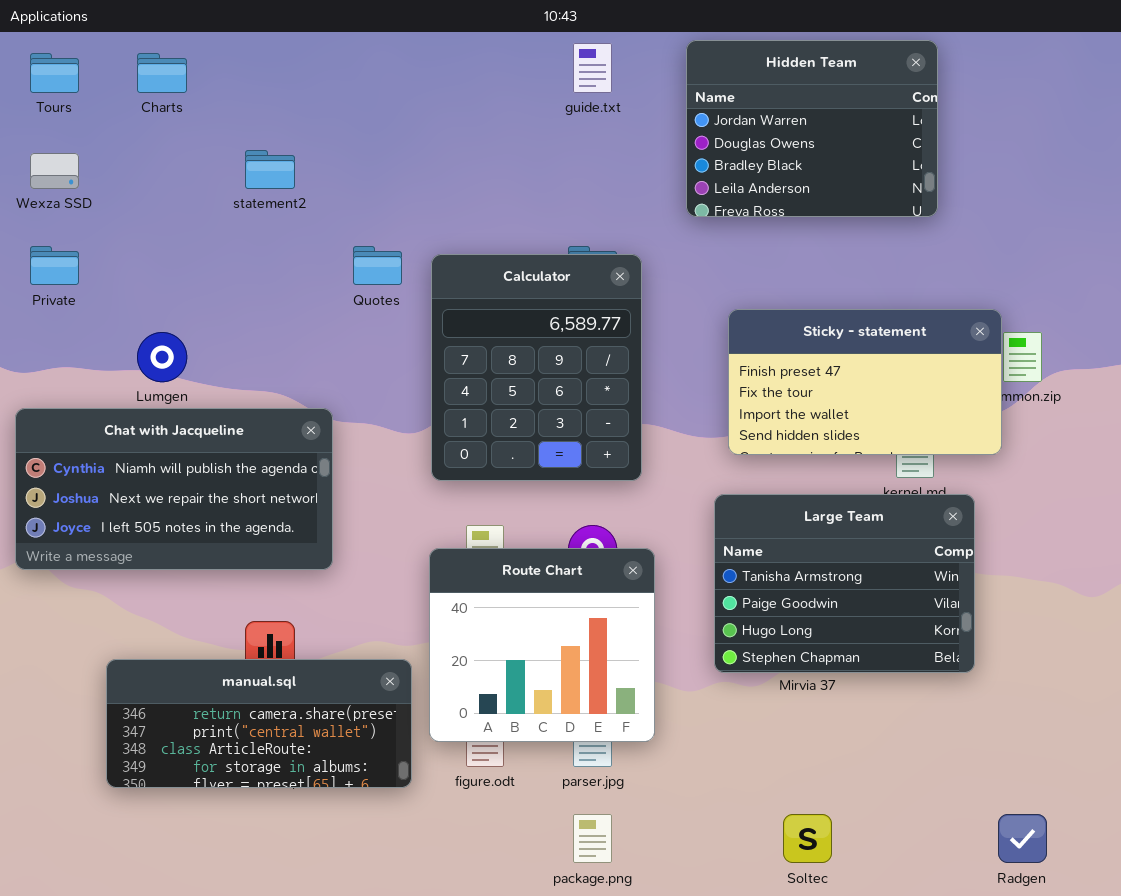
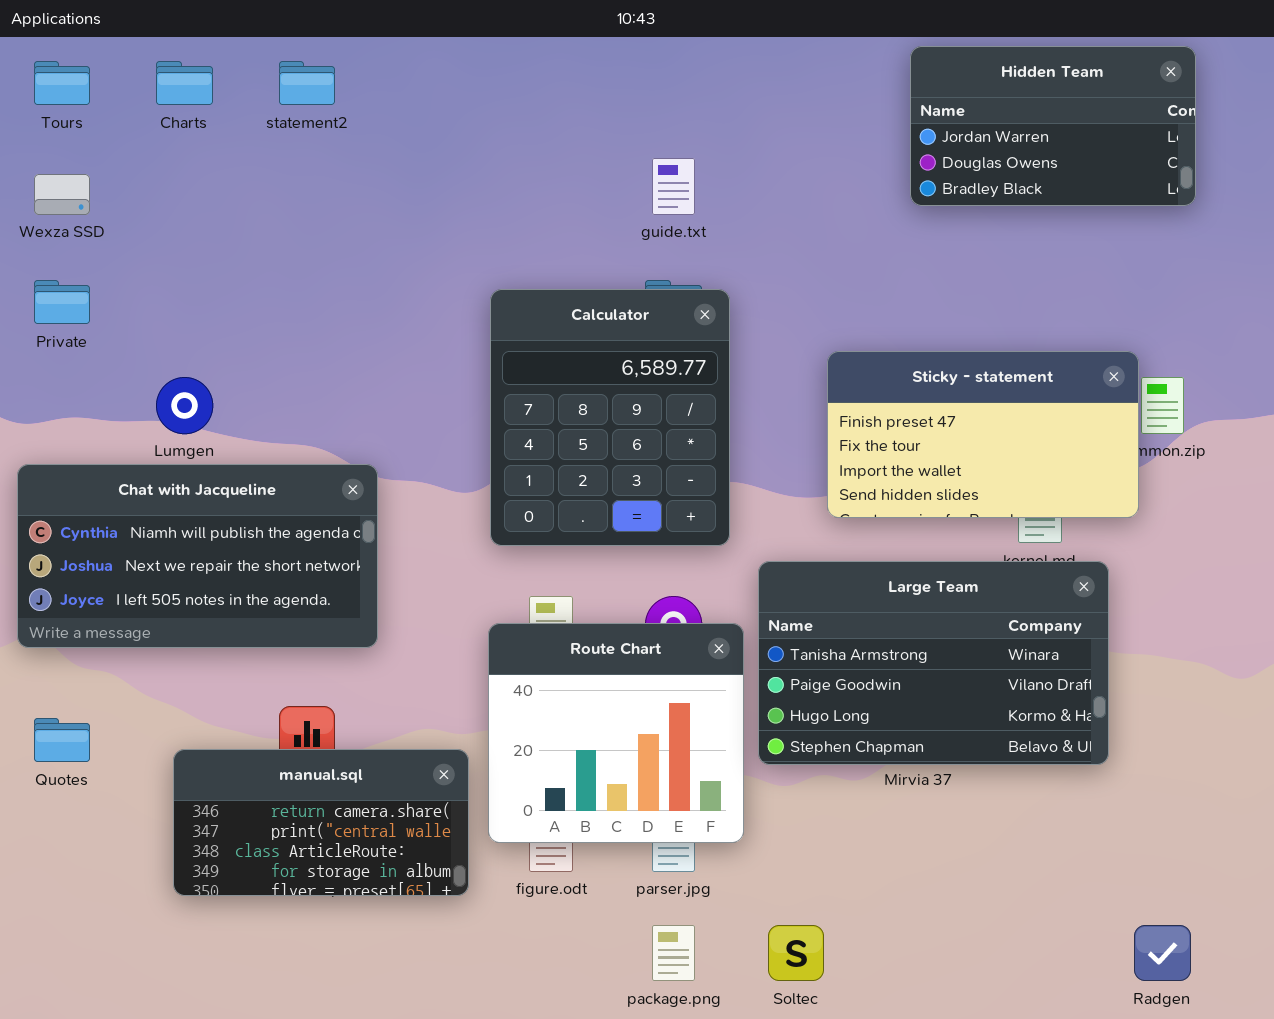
Hidden Team: [686,40,938,217] -> [910,46,1196,206], moved, resized
guide.txt: [573,43,612,93] -> [652,158,695,215], moved
statement2: [245,150,295,189] -> [279,61,335,105], moved
Quotes: [353,246,402,285] -> [34,718,90,762], moved
Large Team: [714,494,975,673] -> [758,561,1109,765], resized
manual.sql: [106,659,412,788] -> [173,749,469,896], resized
Soltec: [783,814,832,863] -> [768,925,824,981], moved

